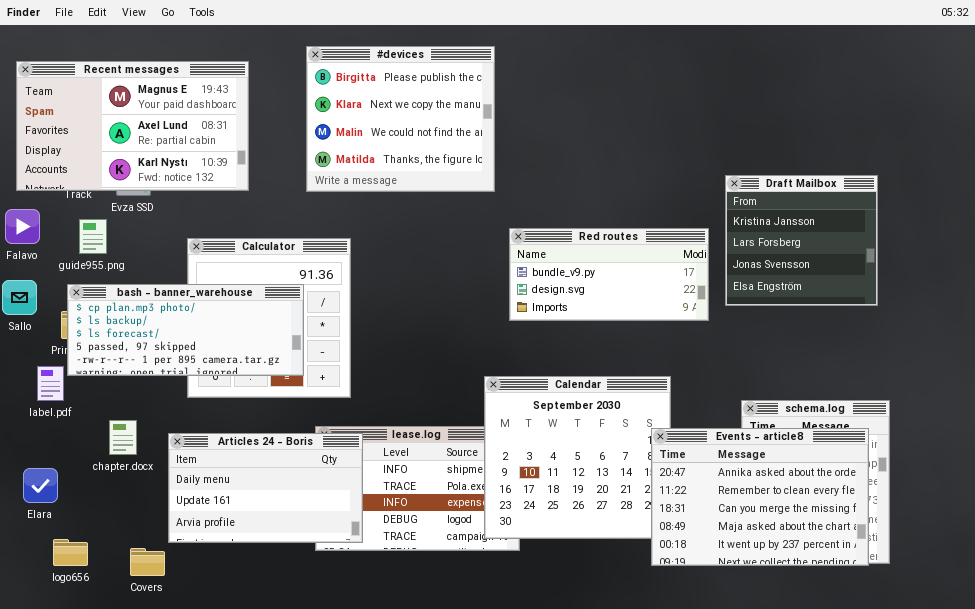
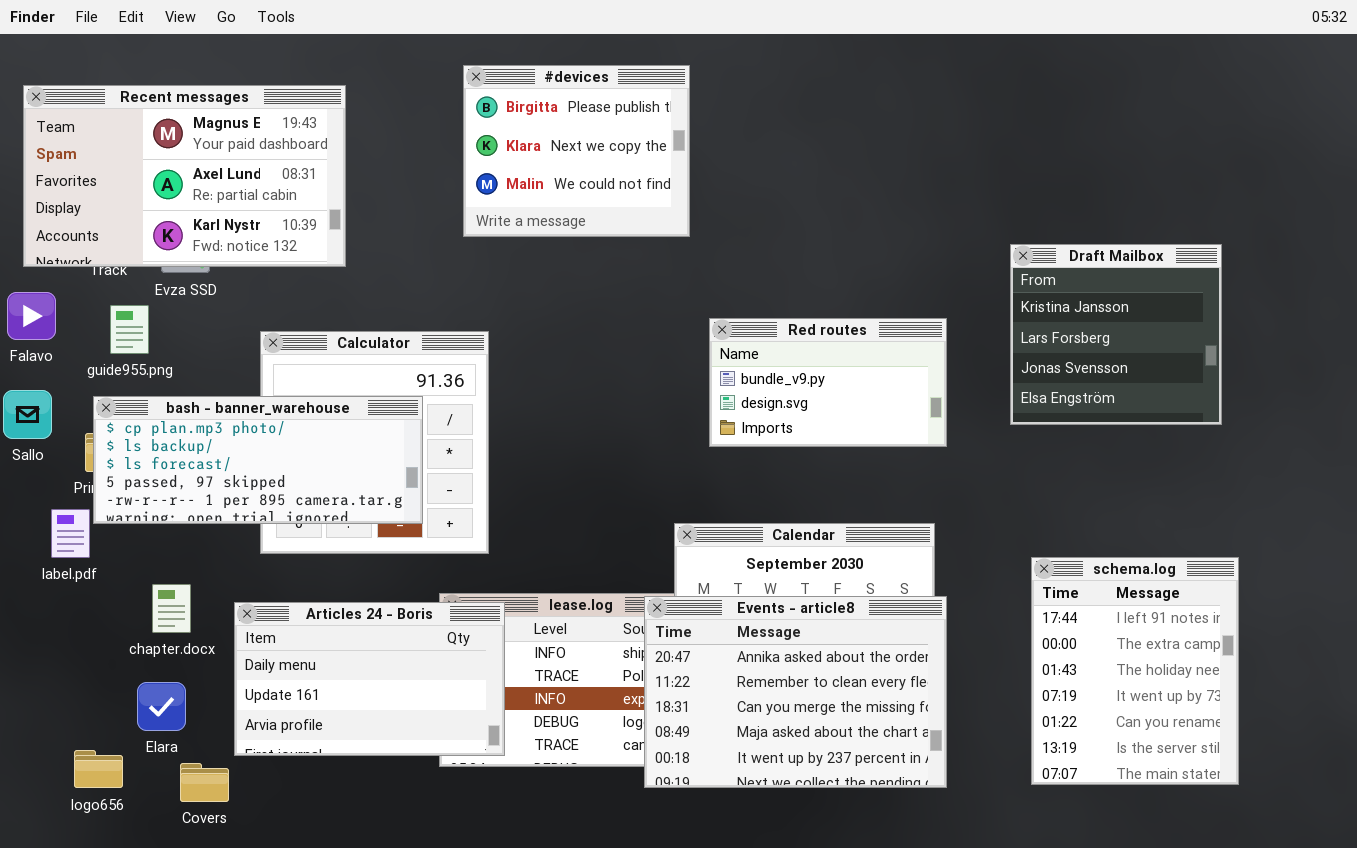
#devices: [306,46,495,192] -> [463,65,690,237], resized
Red routes: [509,228,709,321] -> [709,318,947,447], resized
Events - article8: [651,428,869,566] -> [644,596,947,788], moved
Elara: [23,468,58,503] -> [137,682,186,731], moved

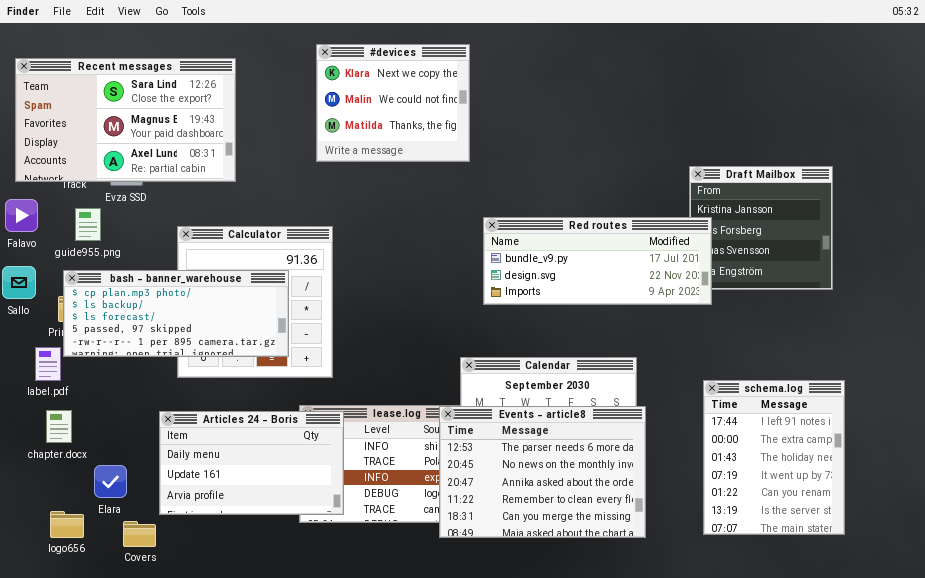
#devices: [463,65,690,237] -> [316,44,470,162], scrolled down 1 row
Recent messages: [23,85,346,267] -> [15,58,236,182], scrolled up 1 row
Red routes: [709,318,947,447] -> [483,217,712,305], resized
chapter.docx: [152,584,191,633] -> [46,410,72,443], moved
Events - article8: [644,596,947,788] -> [439,406,646,538], scrolled up 2 rows

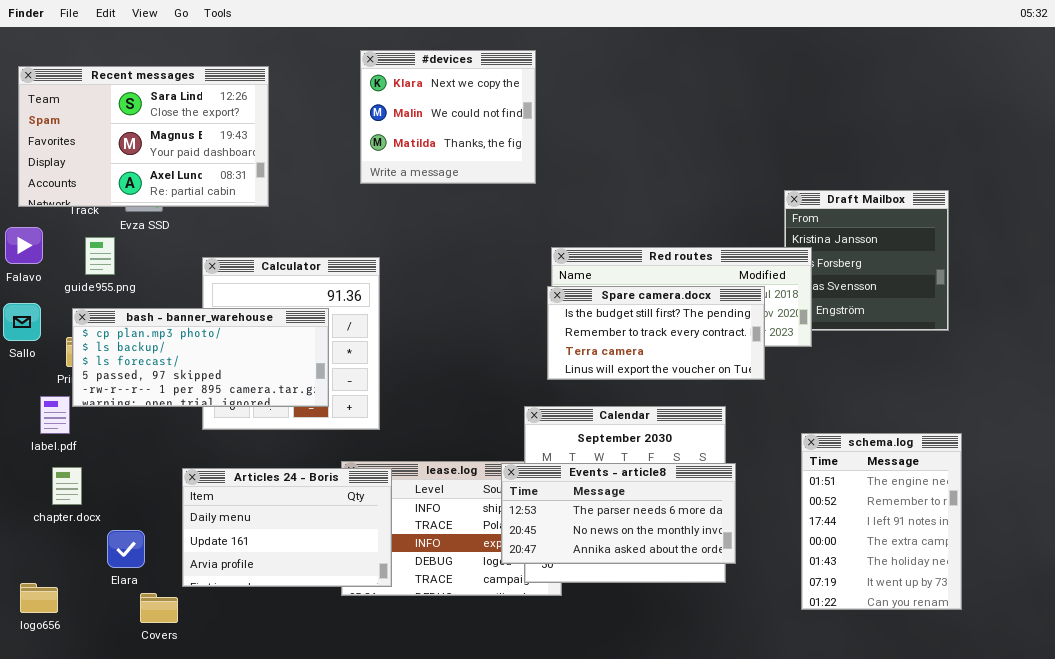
Spare camera.docx: none -> [547,286,765,380], opened
schema.log: [703,380,845,535] -> [801,433,962,610], scrolled up 2 rows
Events - article8: [439,406,646,538] -> [501,463,736,564], resized
logo656: [50,511,84,538] -> [20,583,58,613], moved

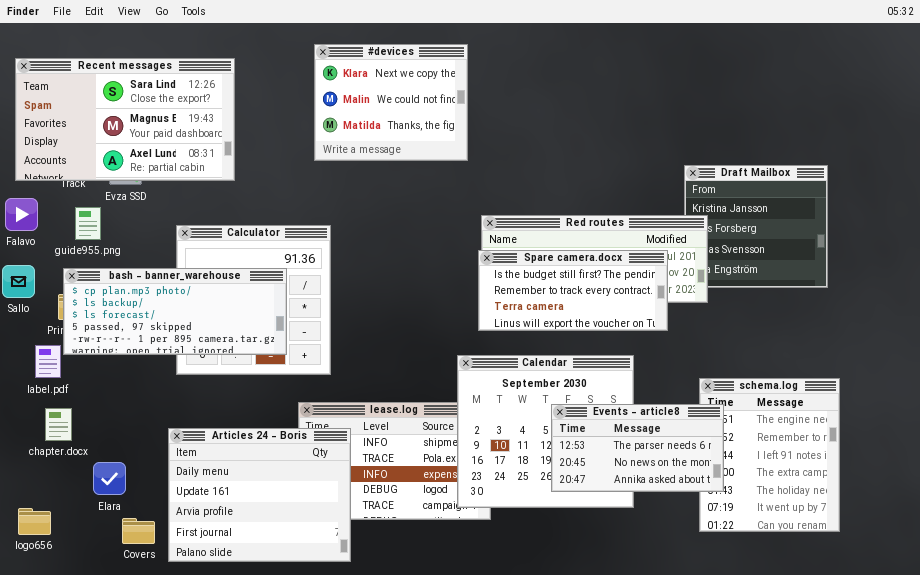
Events - article8: [501,463,736,564] -> [551,404,724,492], moved, resized
Articles 24 - Boris: [182,468,392,587] -> [168,428,351,562], moved, resized

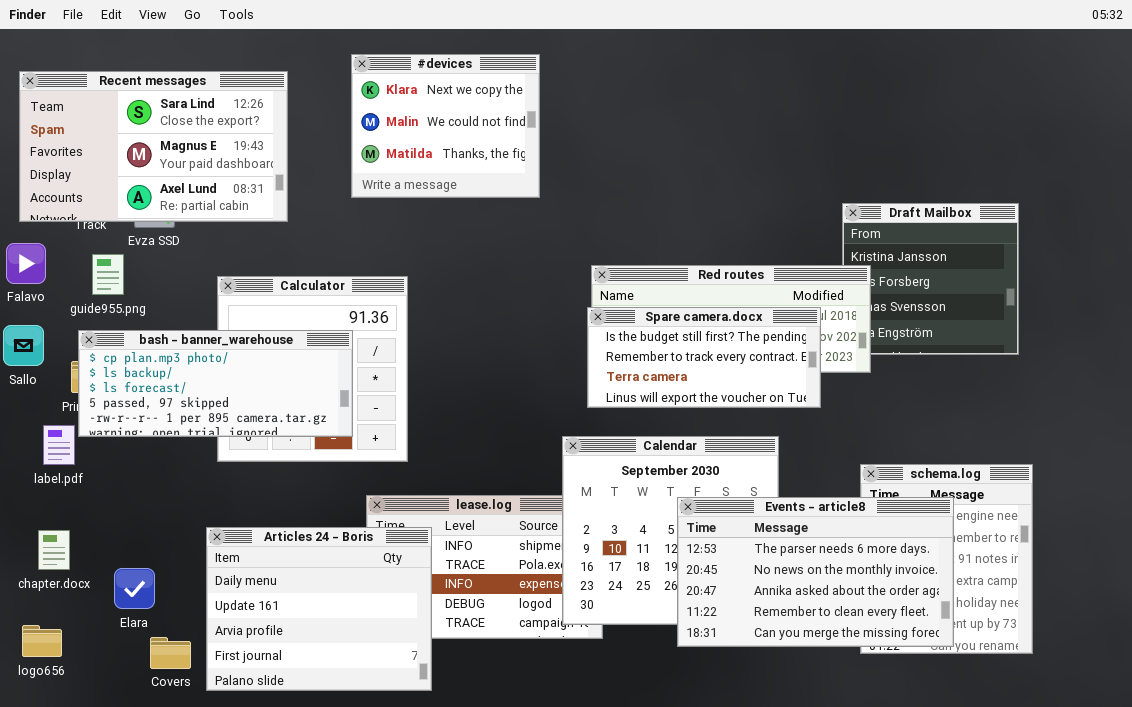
#devices: [314,44,468,161] -> [351,54,540,198], moved
Events - article8: [551,404,724,492] -> [677,497,954,647], resized
chapter.docx: [45,408,72,441] -> [38,530,70,570], moved

